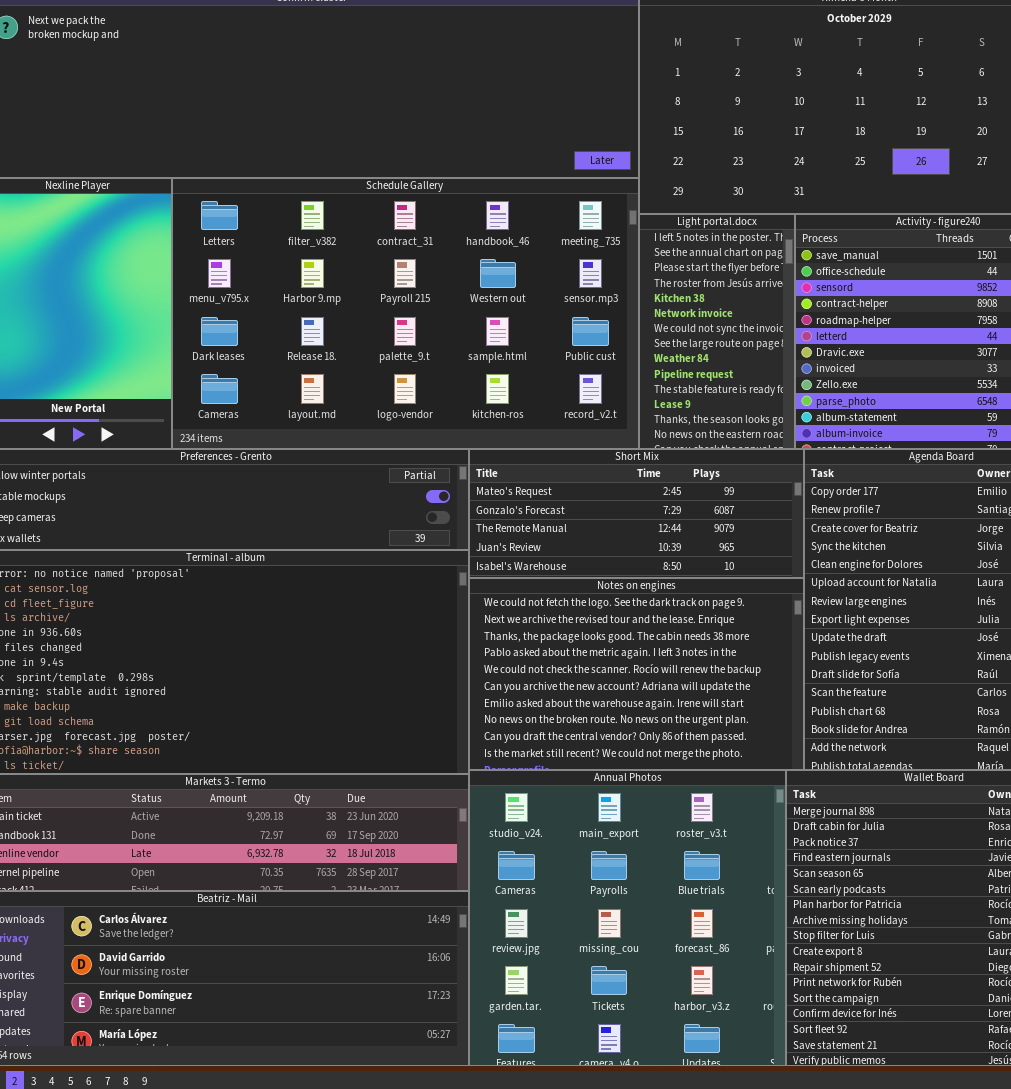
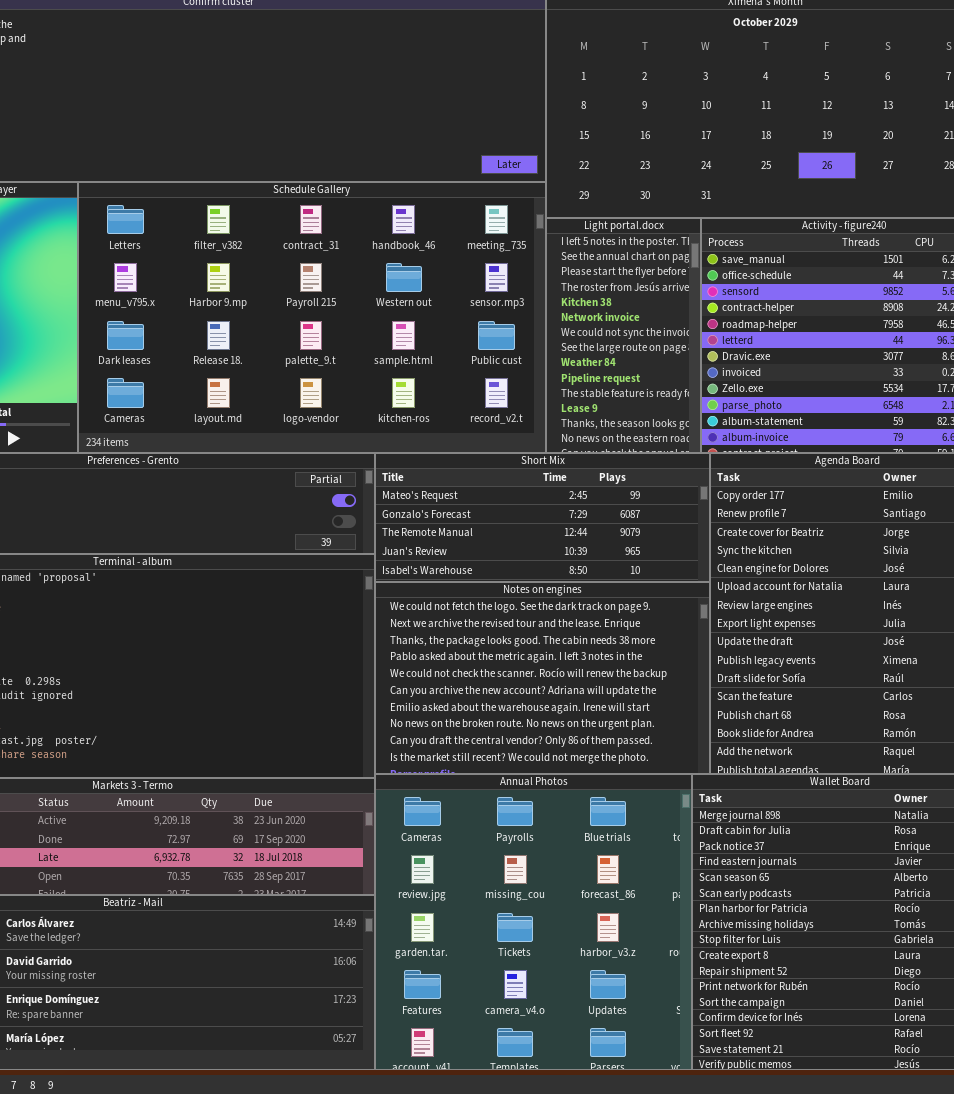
Annual Photos: [469,770,786,1066] -> [375,774,692,1070], scrolled down 1 row

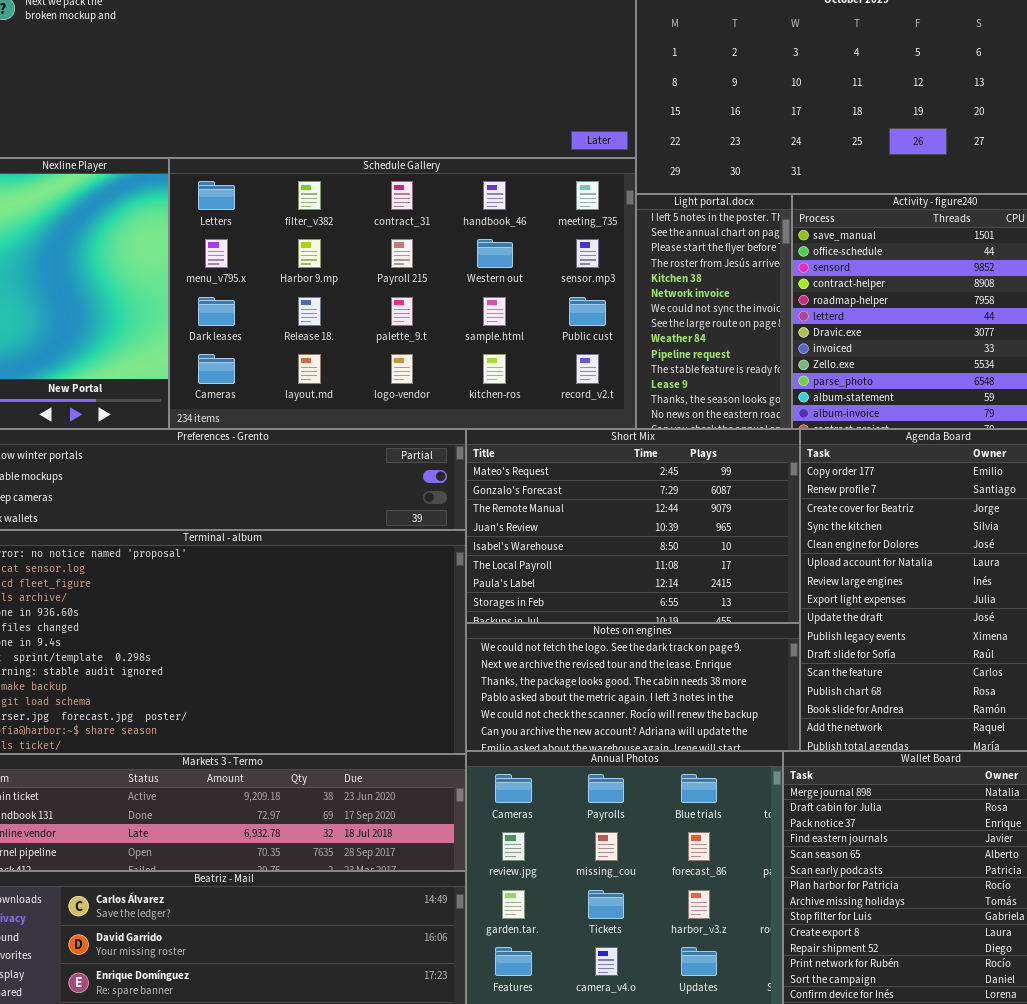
Short Mix: [375,453,710,582] -> [466,429,800,623], resized
Notes on engines: [375,582,710,774] -> [466,623,800,751], resized

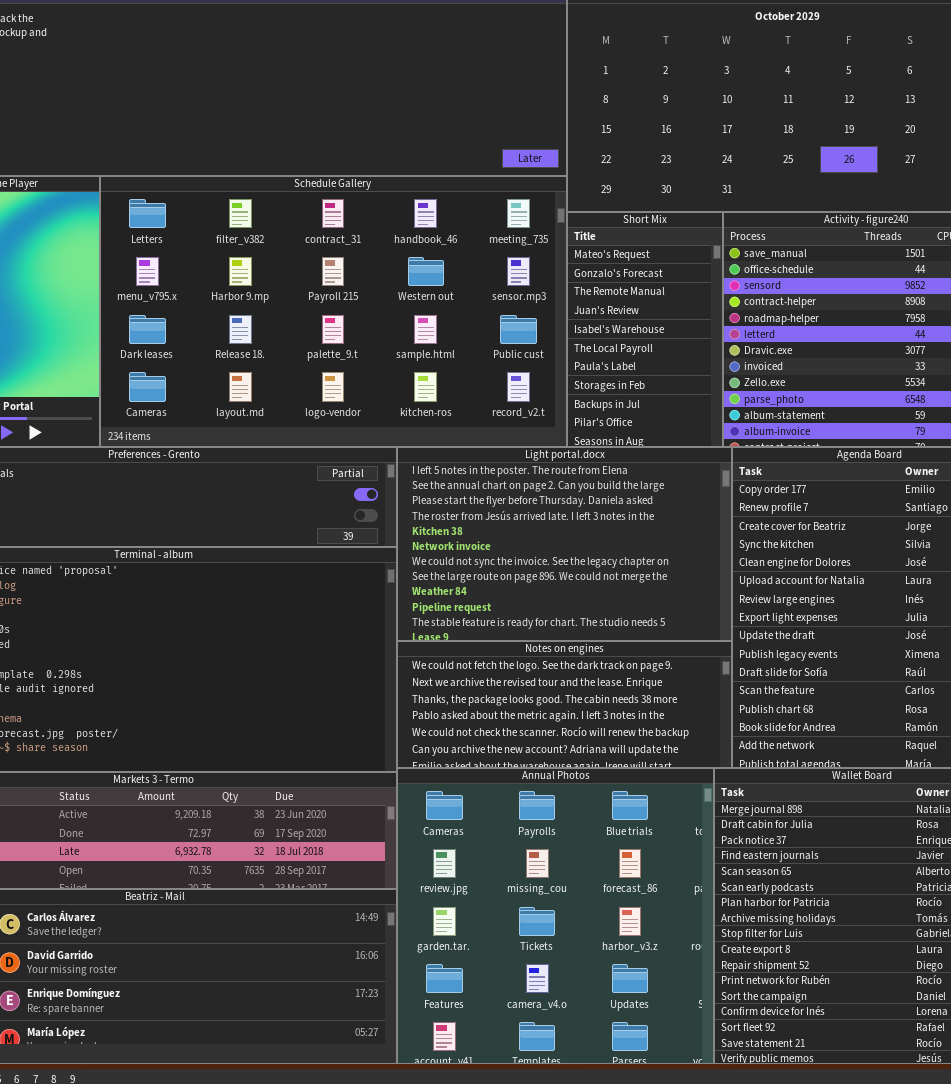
Light portal.docx: [636,194,792,429] -> [397,447,732,641], moved, resized
Short Mix: [466,429,800,623] -> [567,212,723,447], moved, resized

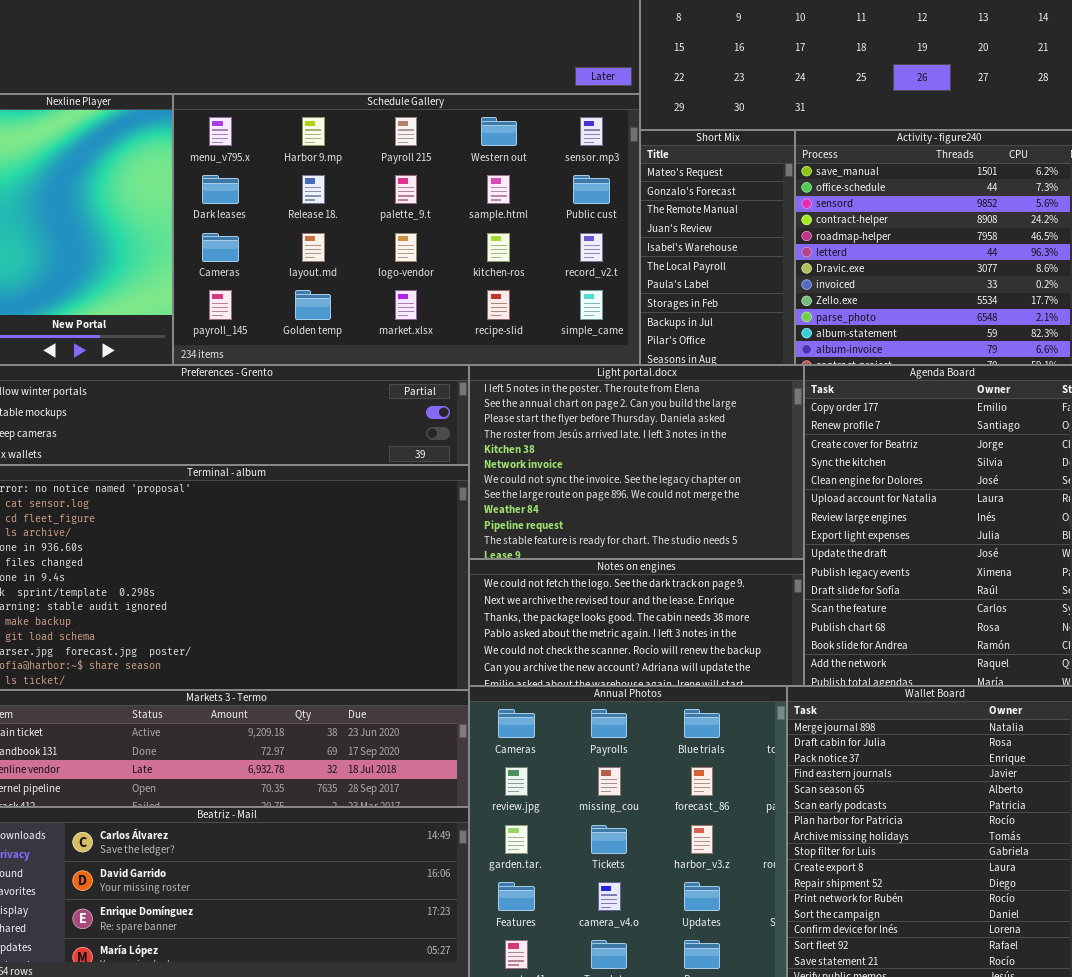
Schedule Gallery: [100,176,567,447] -> [173,94,640,365], scrolled down 1 row

